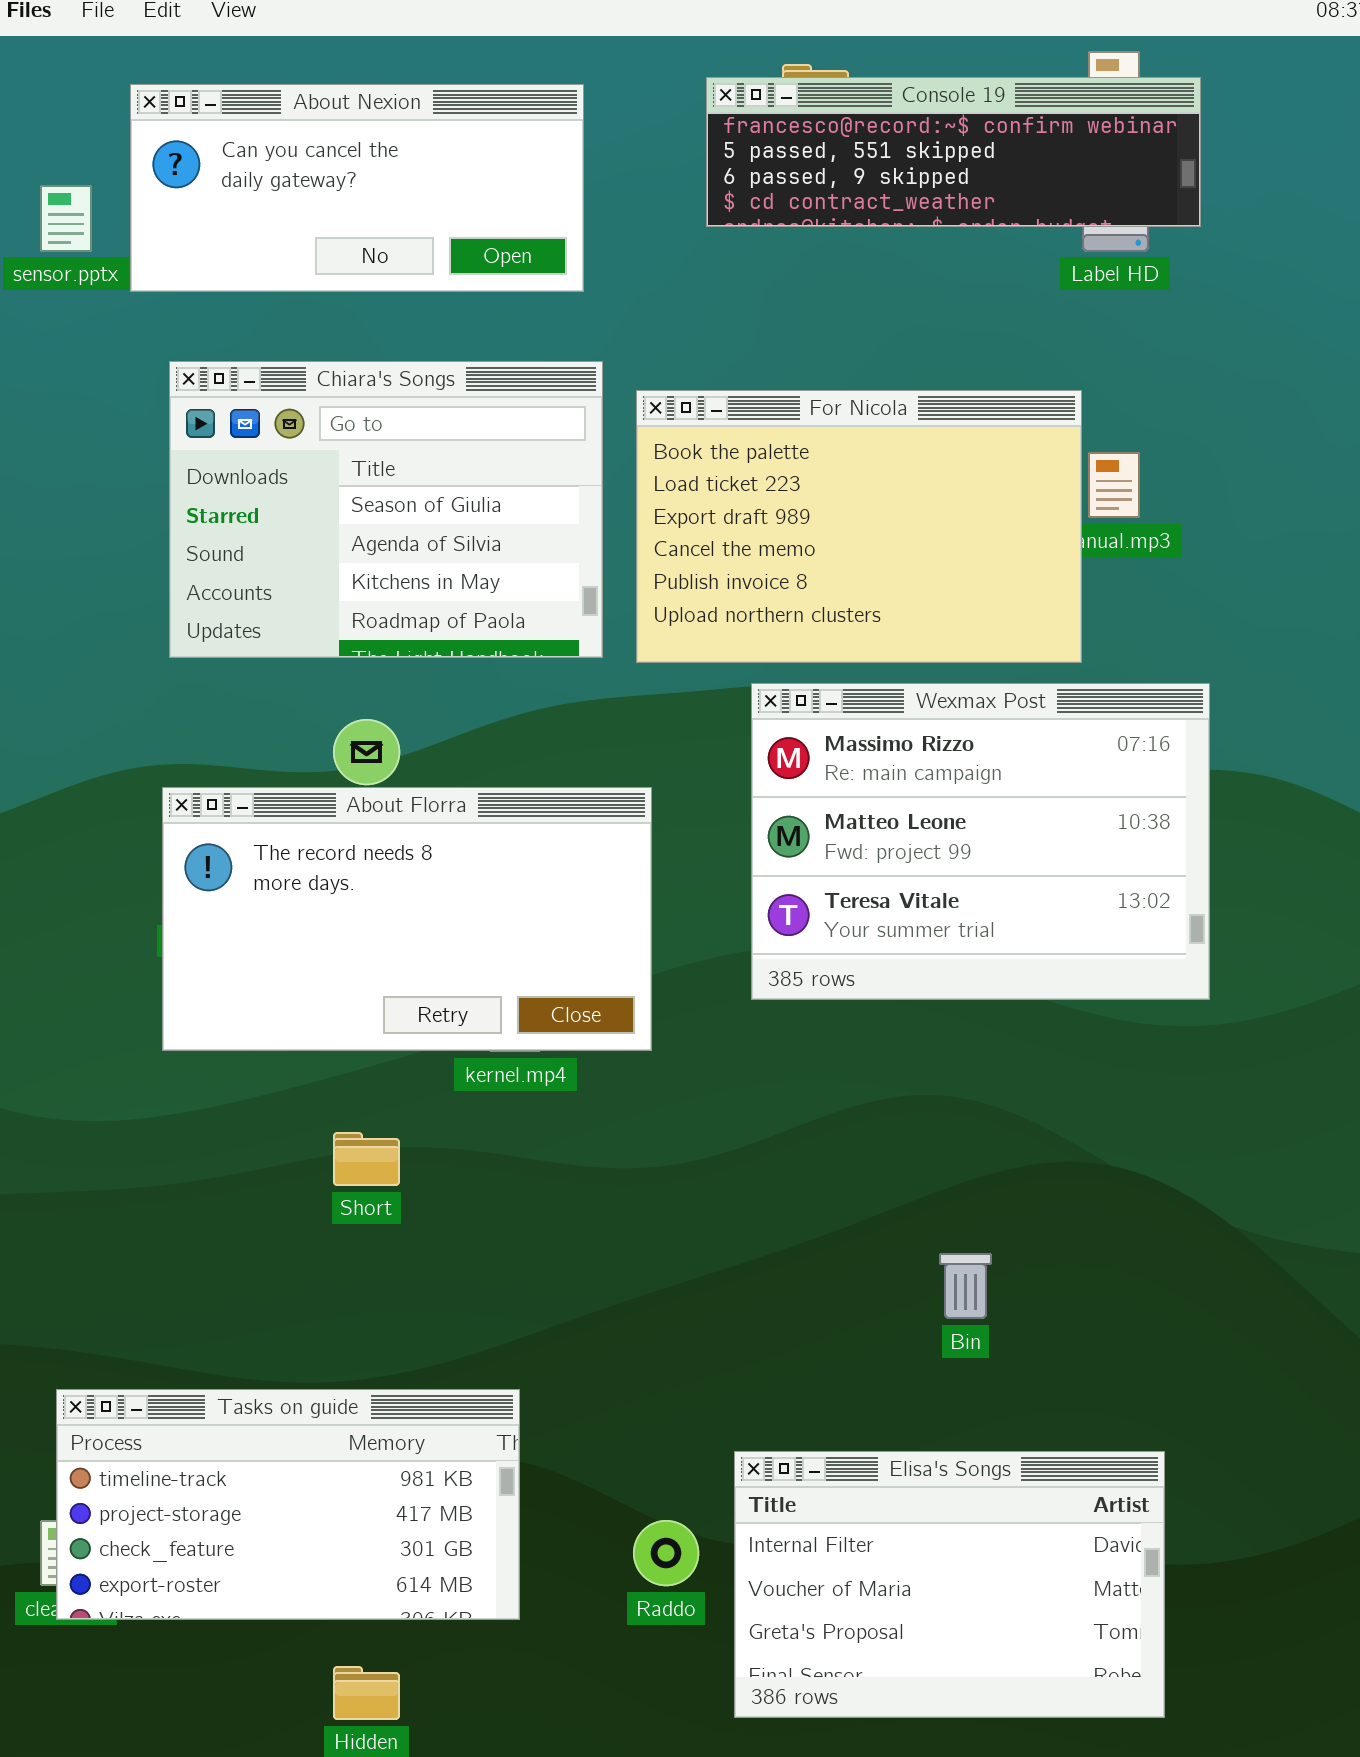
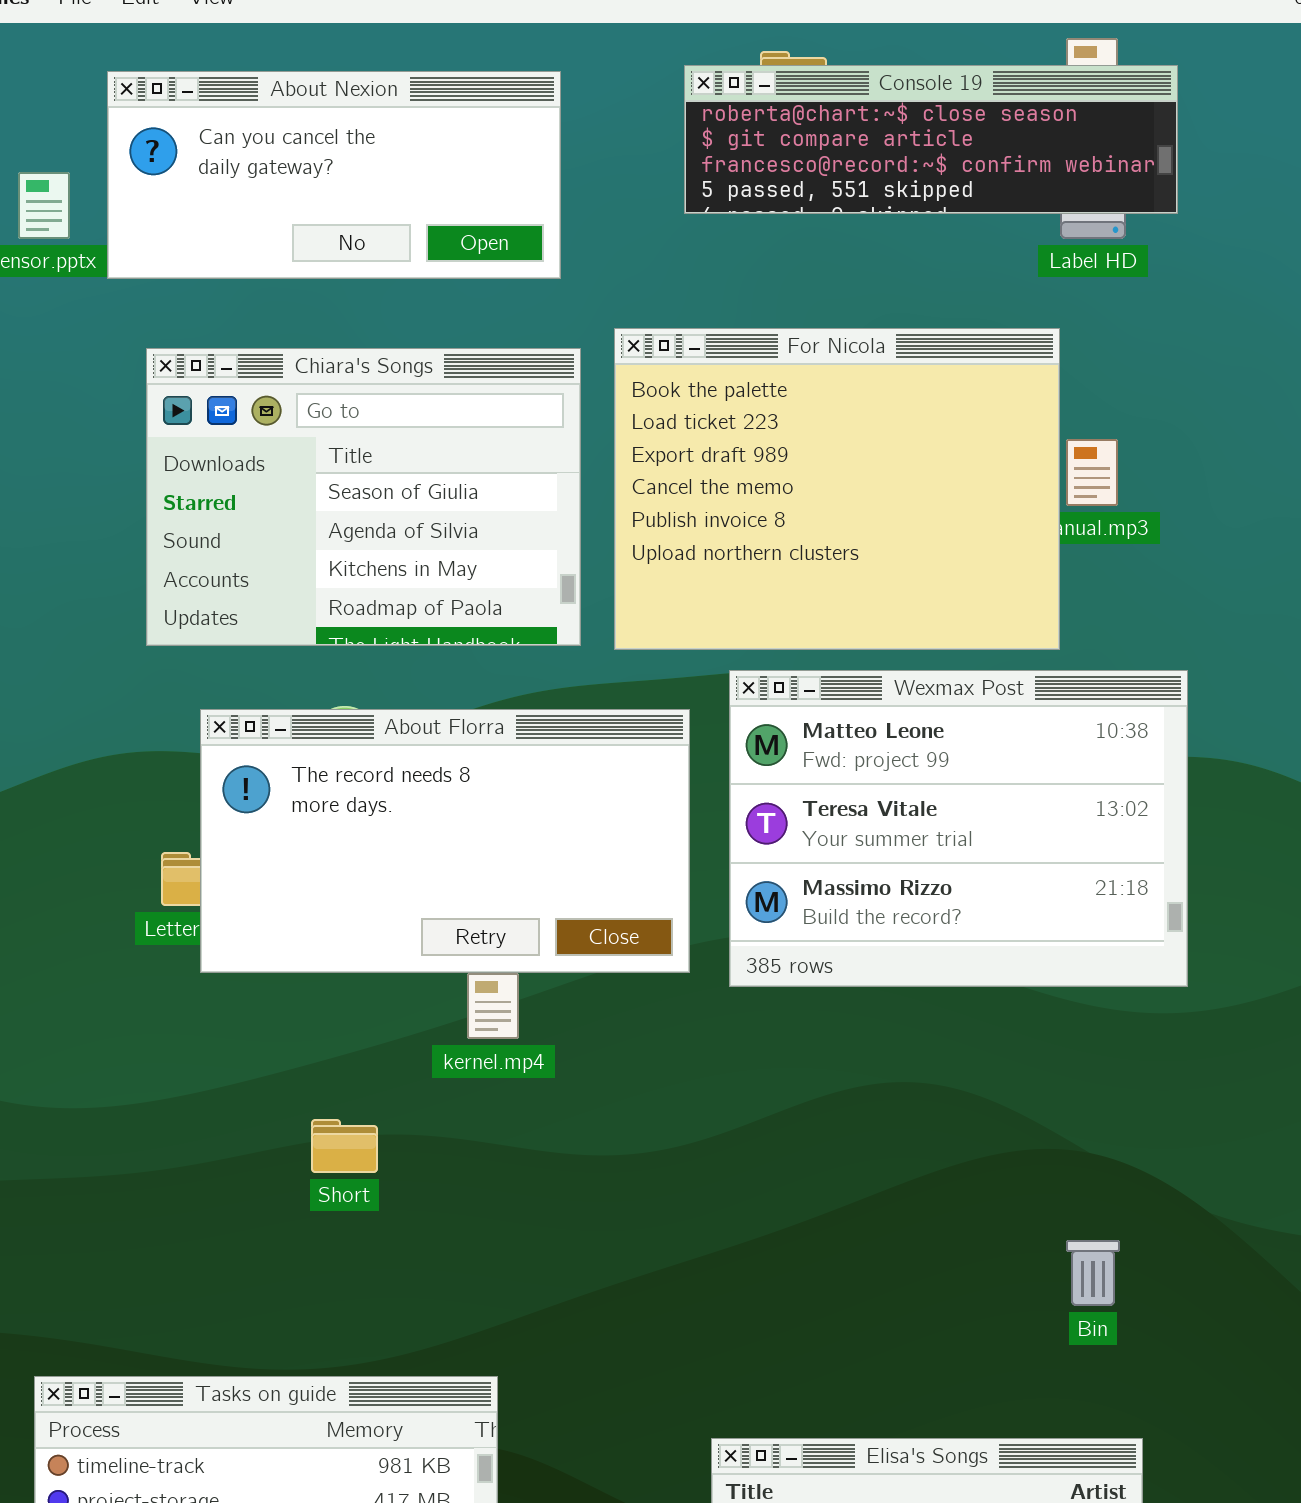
Console 19: [706,77,1201,227] -> [684,65,1178,214], scrolled up 2 rows
For Nicola: [636,390,1082,663] -> [614,328,1060,650], resized
Wexmax Post: [751,683,1210,1000] -> [729,670,1188,987], scrolled down 1 row
About Florra: [162,787,652,1051] -> [200,709,690,973], moved
Bin: [939,1253,992,1319] -> [1066,1240,1120,1306], moved

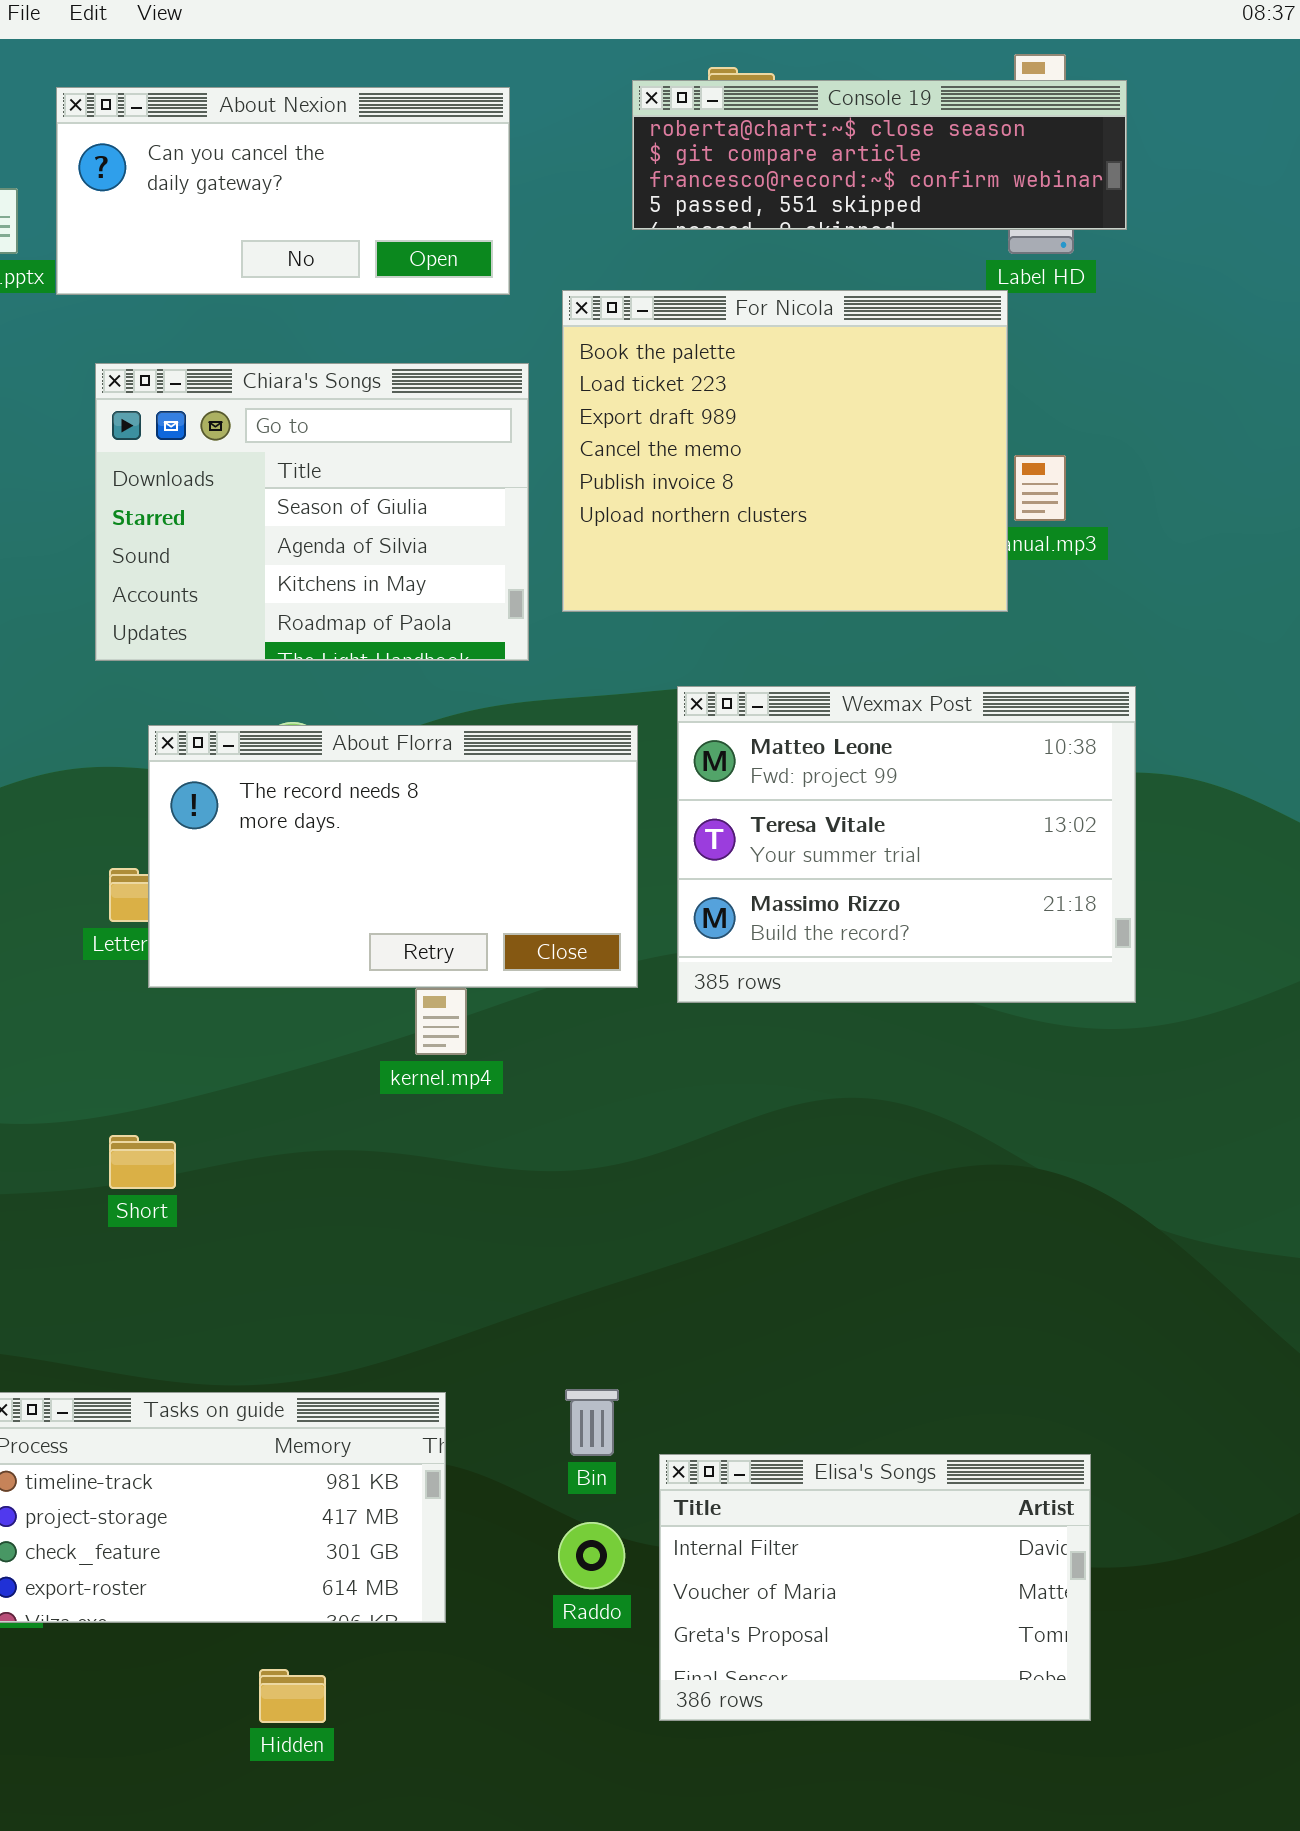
For Nicola: [614,328,1060,650] -> [562,290,1008,612], moved
Short: [311,1119,378,1173] -> [109,1135,176,1189], moved
Bin: [1066,1240,1120,1306] -> [565,1389,619,1456], moved

